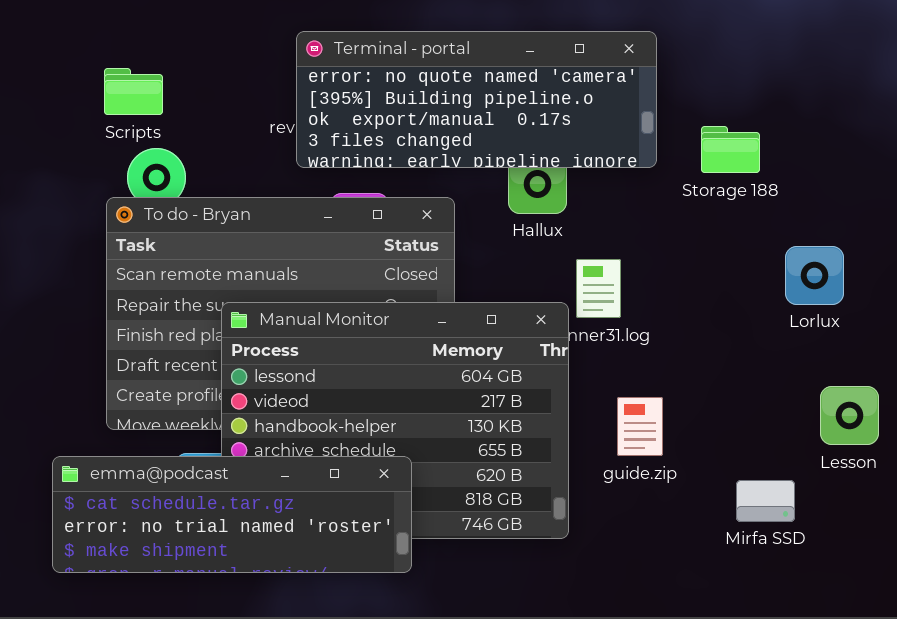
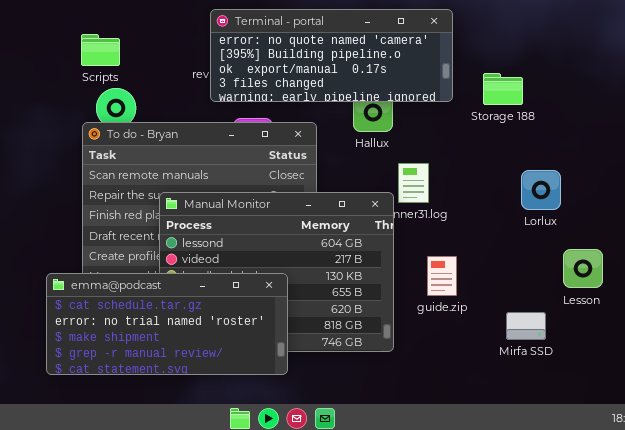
Lorlux: [785,246,844,305] -> [521,170,561,210], moved
emma@podcast: [52,456,412,573] -> [46,273,288,375], resized

